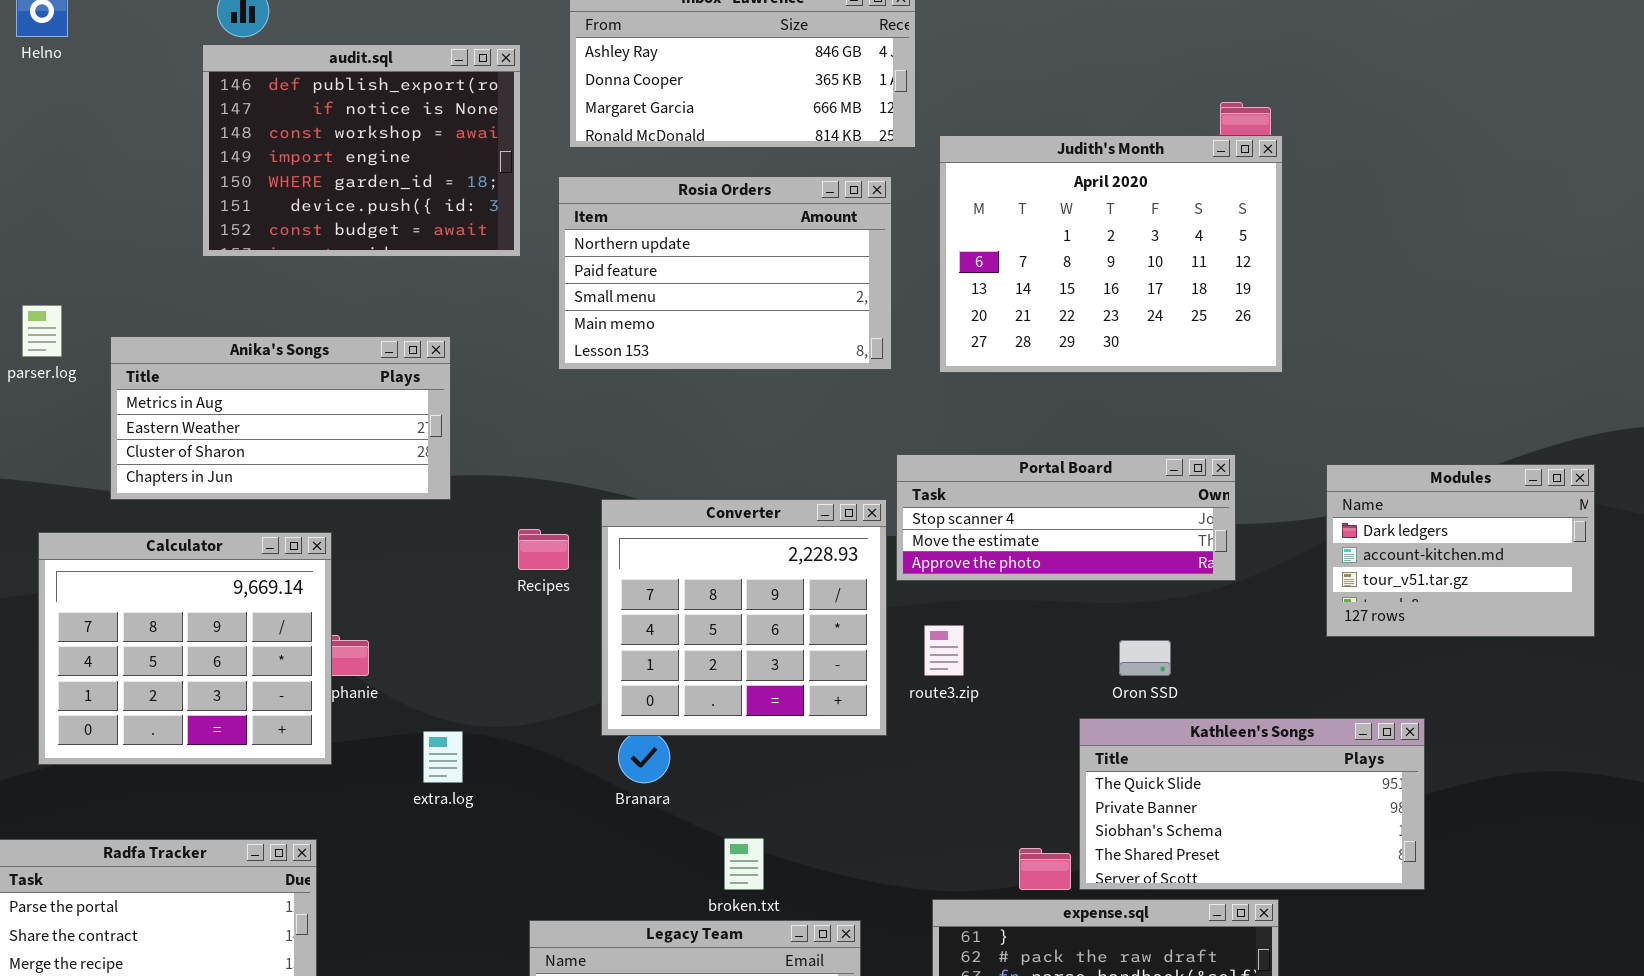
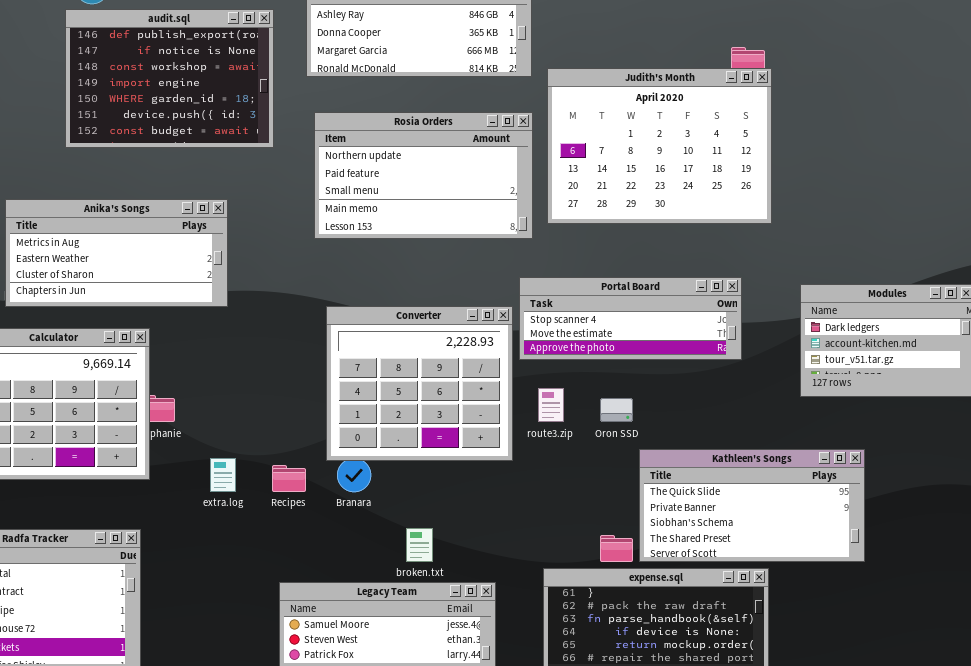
Rosia Orders: [558,176,892,370] -> [314,112,533,239], moved
Recipes: [518,529,569,570] -> [272,465,306,492], moved
Oron SSD: [1119,640,1171,676] -> [600,398,633,422], moved

